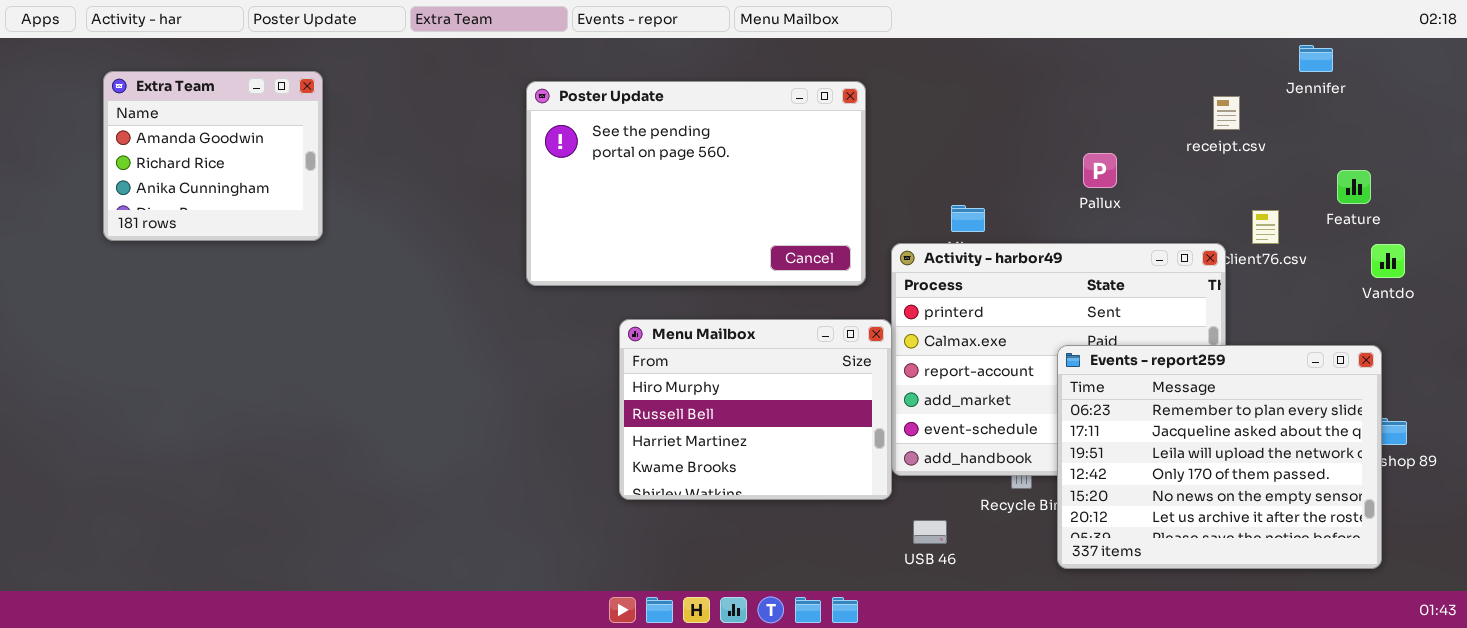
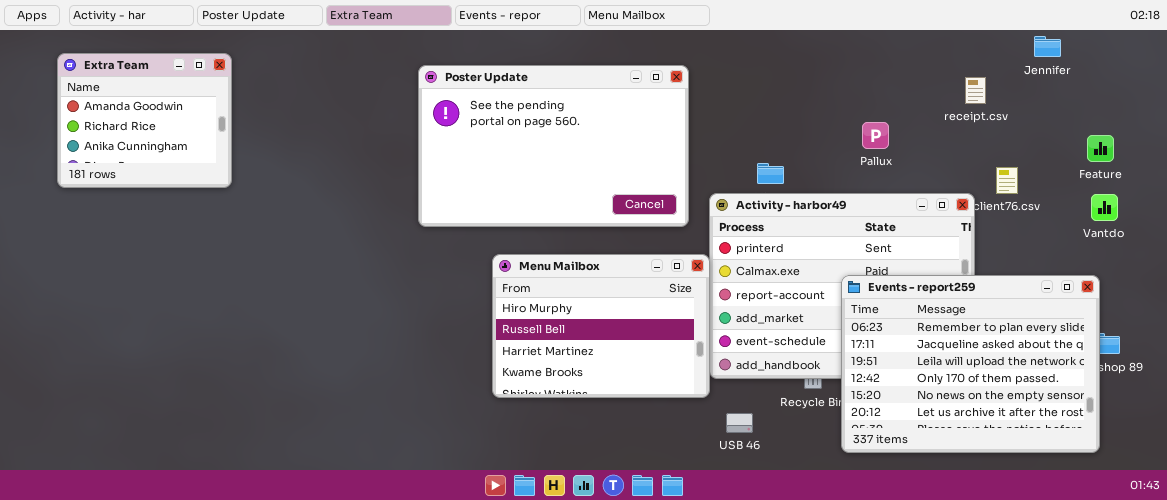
Extra Team: [103,71,323,241] -> [57,53,232,188], moved
Feature: [1337,170,1371,204] -> [1087,135,1114,162], moved

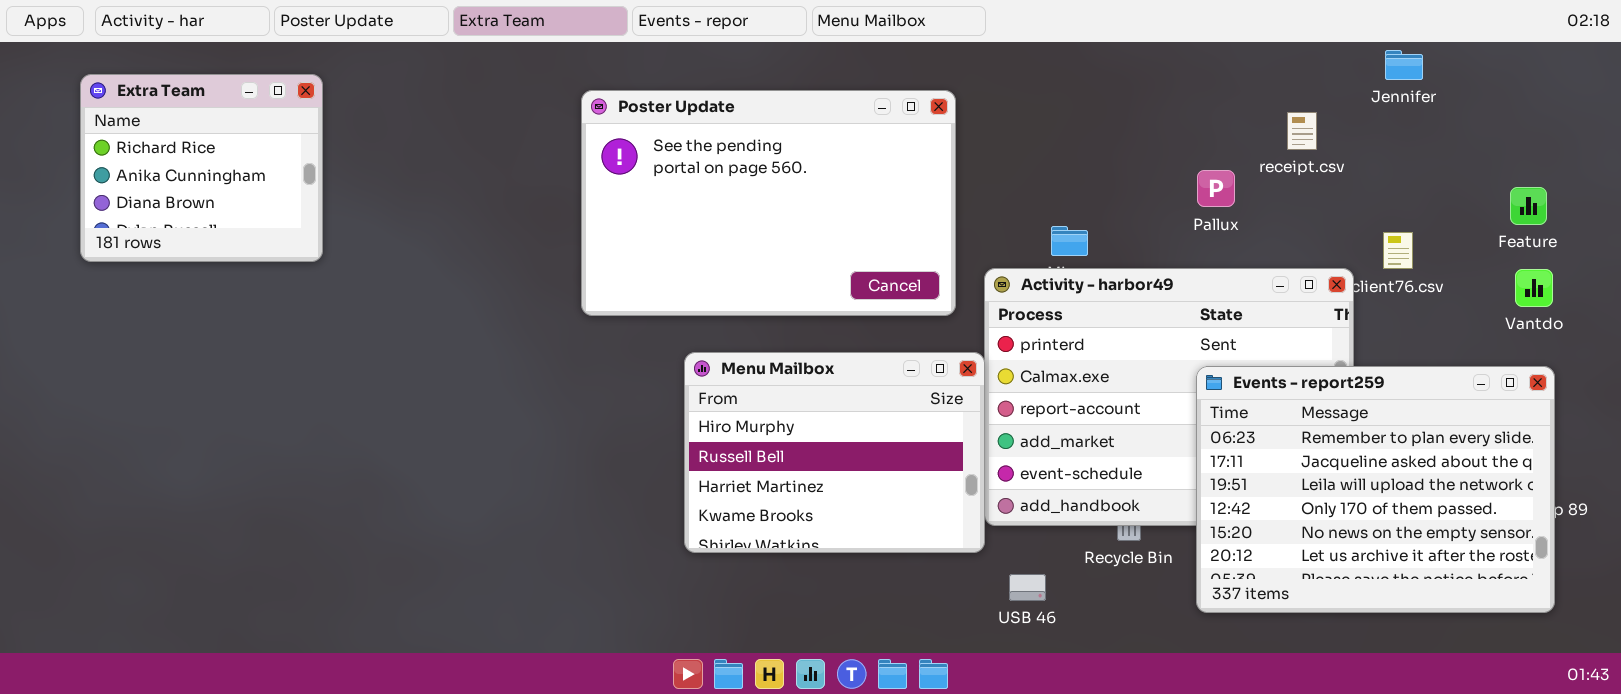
Jennifer: [1034,36,1061,57] -> [1385,50,1423,80], moved
Extra Team: [57,53,232,188] -> [80,74,323,262], scrolled down 1 row
receipt.csv: [965,77,986,104] -> [1287,112,1317,150], moved
Events - report259: [841,275,1100,453] -> [1196,366,1555,613], moved

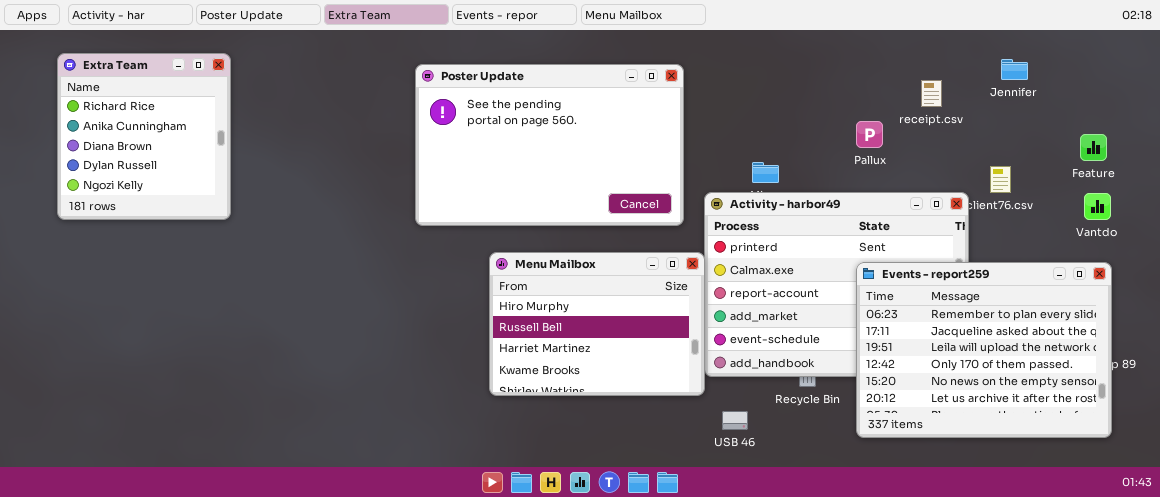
Jennifer: [1385,50,1423,80] -> [1001,59,1028,80], moved
Extra Team: [80,74,323,262] -> [57,53,231,220], resized

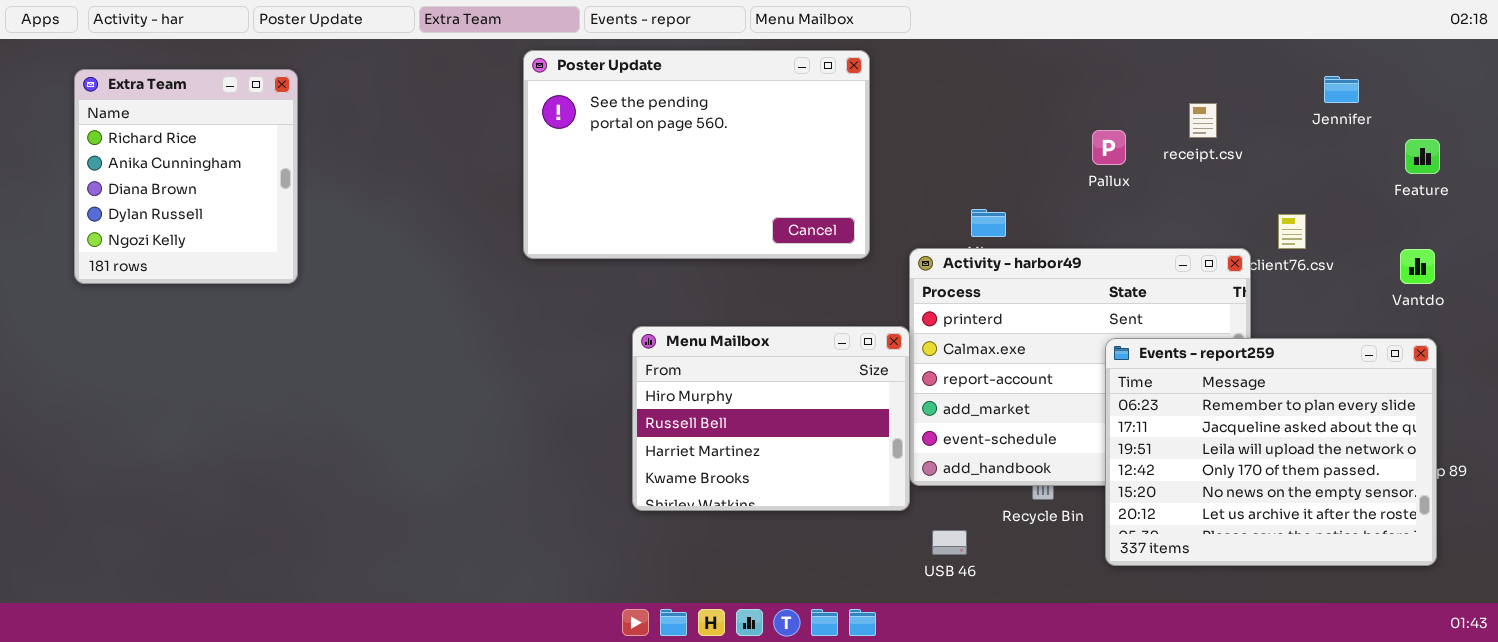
Jennifer: [1001,59,1028,80] -> [1324,76,1359,103], moved
Poster Update: [415,64,684,226] -> [523,50,870,259], moved
Pallux: [856,121,883,148] -> [1092,130,1126,165], moved
Feature: [1080,134,1107,161] -> [1405,139,1440,174], moved

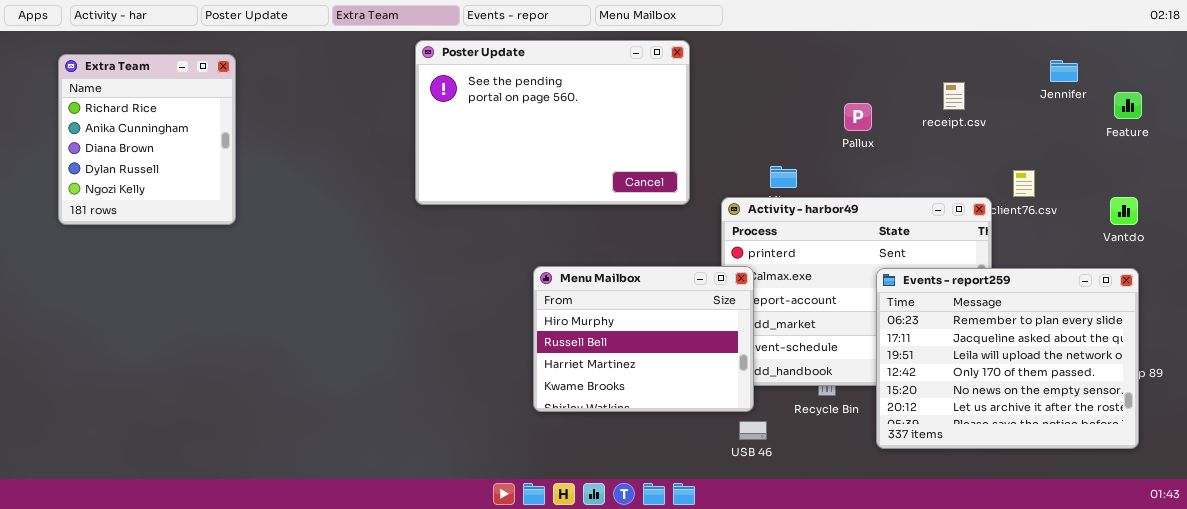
Pallux: [1092,130,1126,165] -> [844,103,872,131], moved
Feature: [1405,139,1440,174] -> [1114,92,1142,119], moved
Menu Mailbox: [632,326,910,511] -> [533,266,754,412], moved

